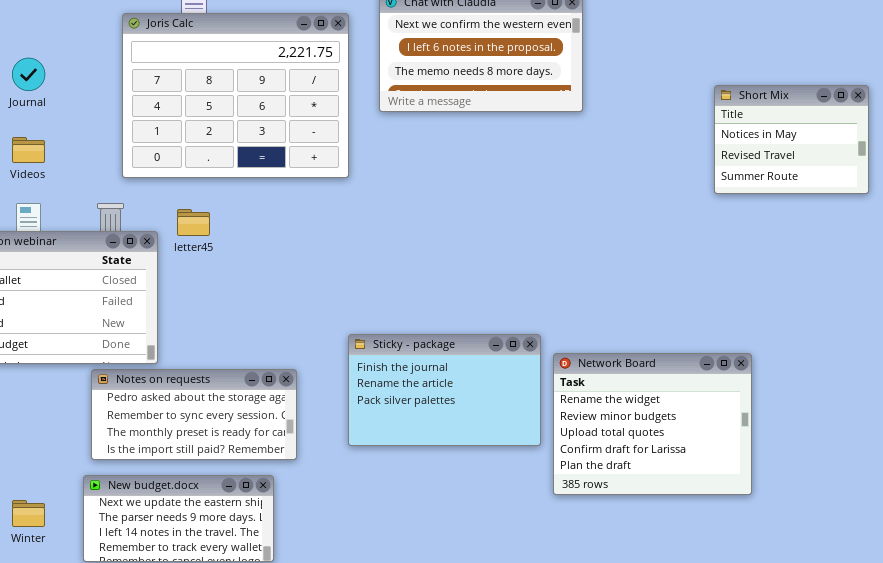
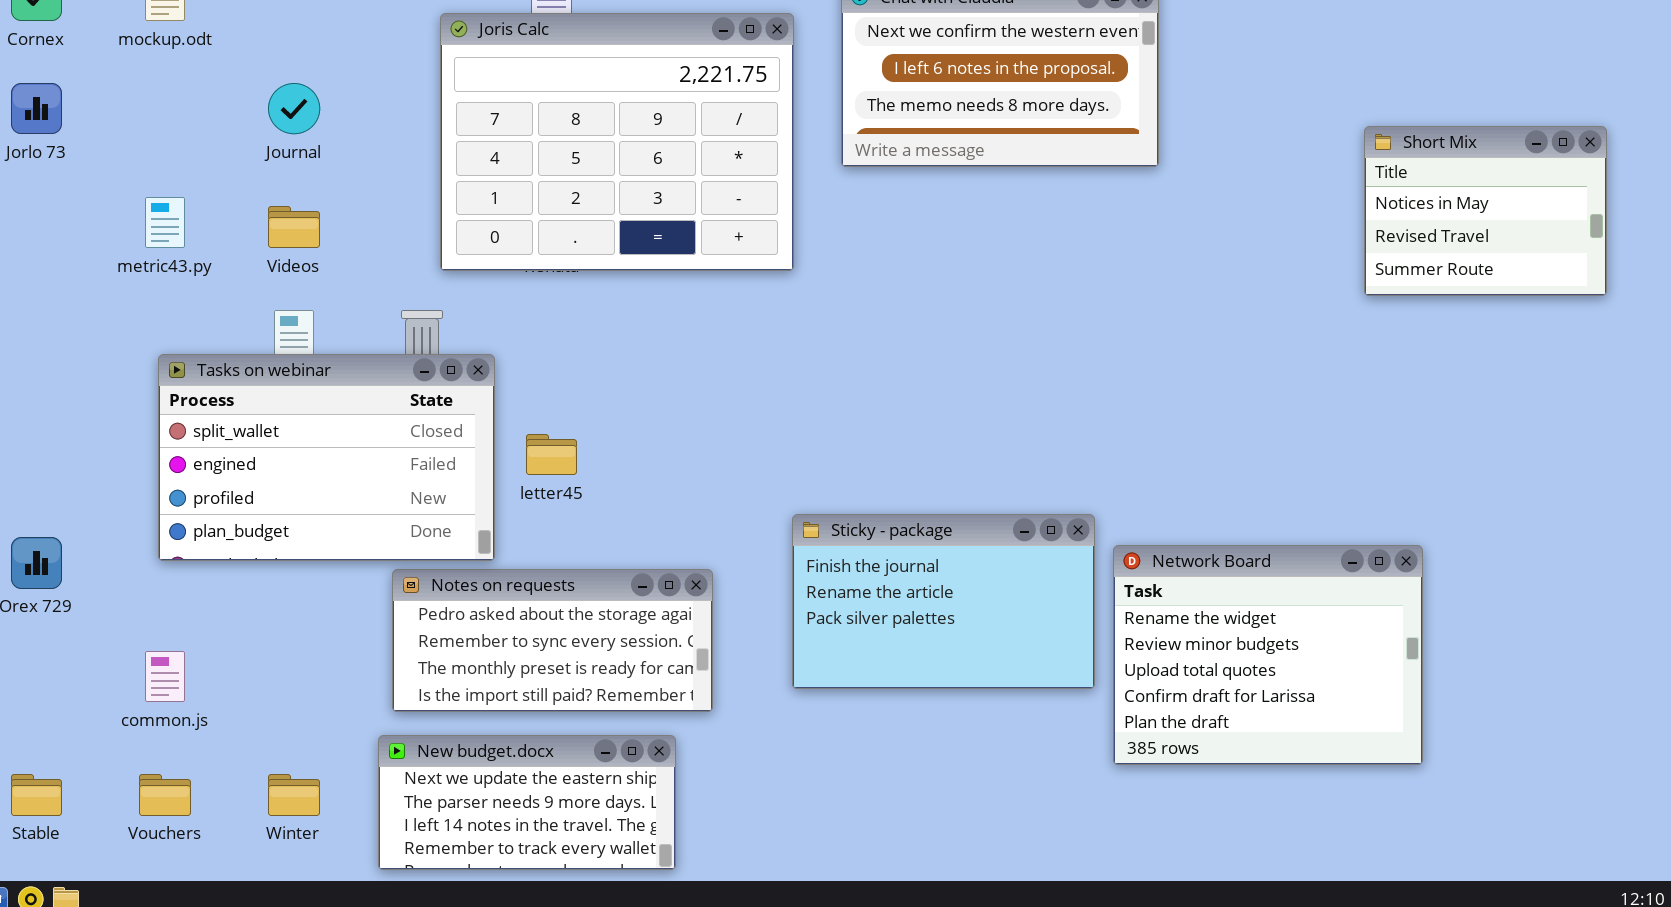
letter45: [177,209,210,236] -> [526,434,577,475], moved

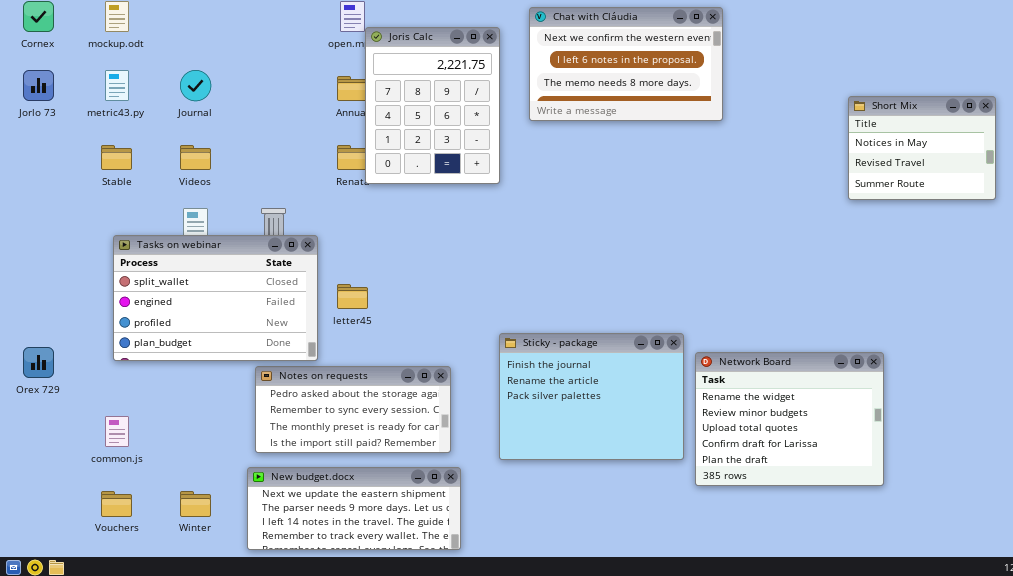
Joris Calc: [440,13,794,271] -> [365,27,500,184], resized
metric43.py: [145,197,185,248] -> [105,70,129,101], moved
Sticky - package: [792,514,1095,689] -> [499,333,684,460], resized
New budget.docx: [378,735,676,870] -> [247,467,461,550], resized
Stable: [11,774,62,816] -> [101,145,132,170], moved

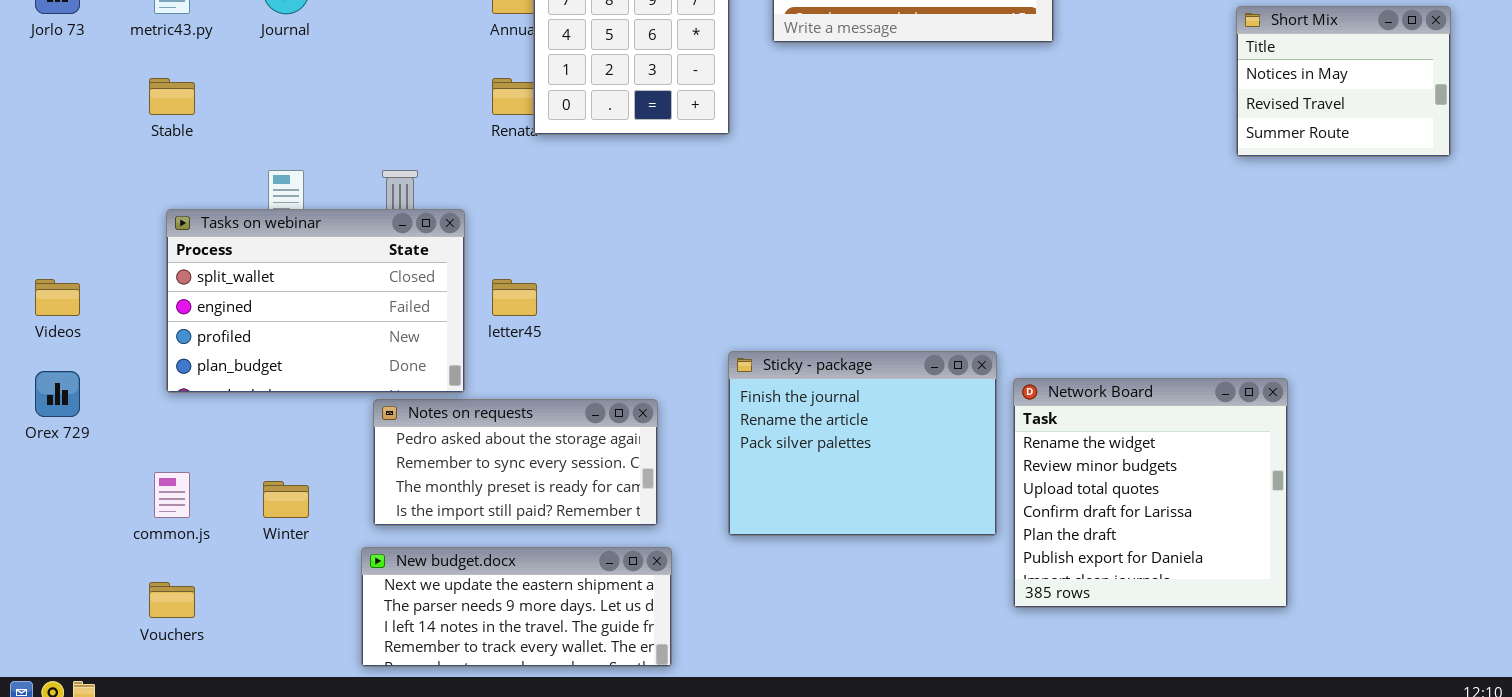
Videos: [180,145,211,170] -> [35,279,80,316], moved
Network Board: [695,352,884,486] -> [1013,378,1288,608], resized
Winter: [180,491,211,517] -> [263,481,309,518], moved

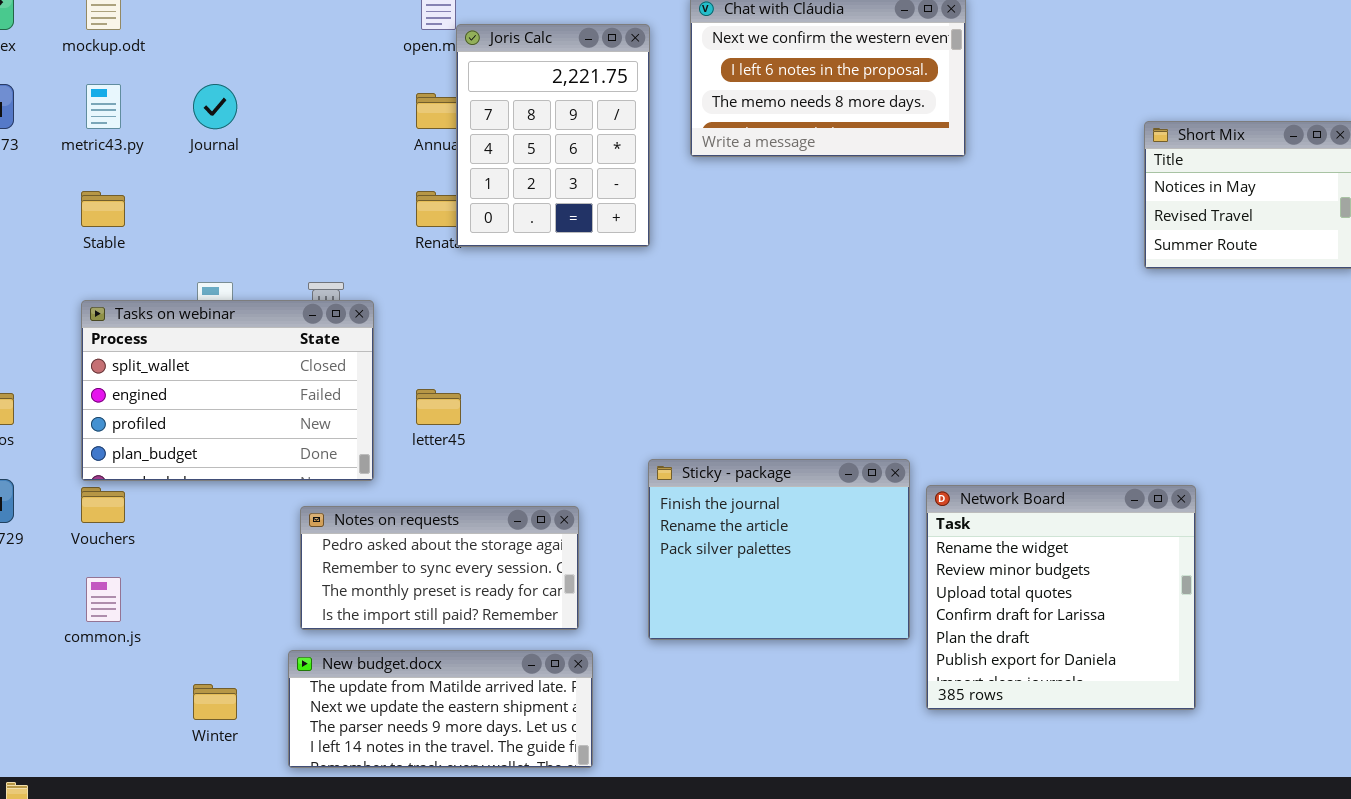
Tasks on webinar: [166,209,465,393] -> [81,300,374,481], moved
Winter: [263,481,309,518] -> [193,684,237,720], moved
New budget.docx: [361,547,672,667] -> [288,650,593,768], scrolled up 1 row
Vouchers: [149,582,195,618] -> [81,487,125,523], moved

